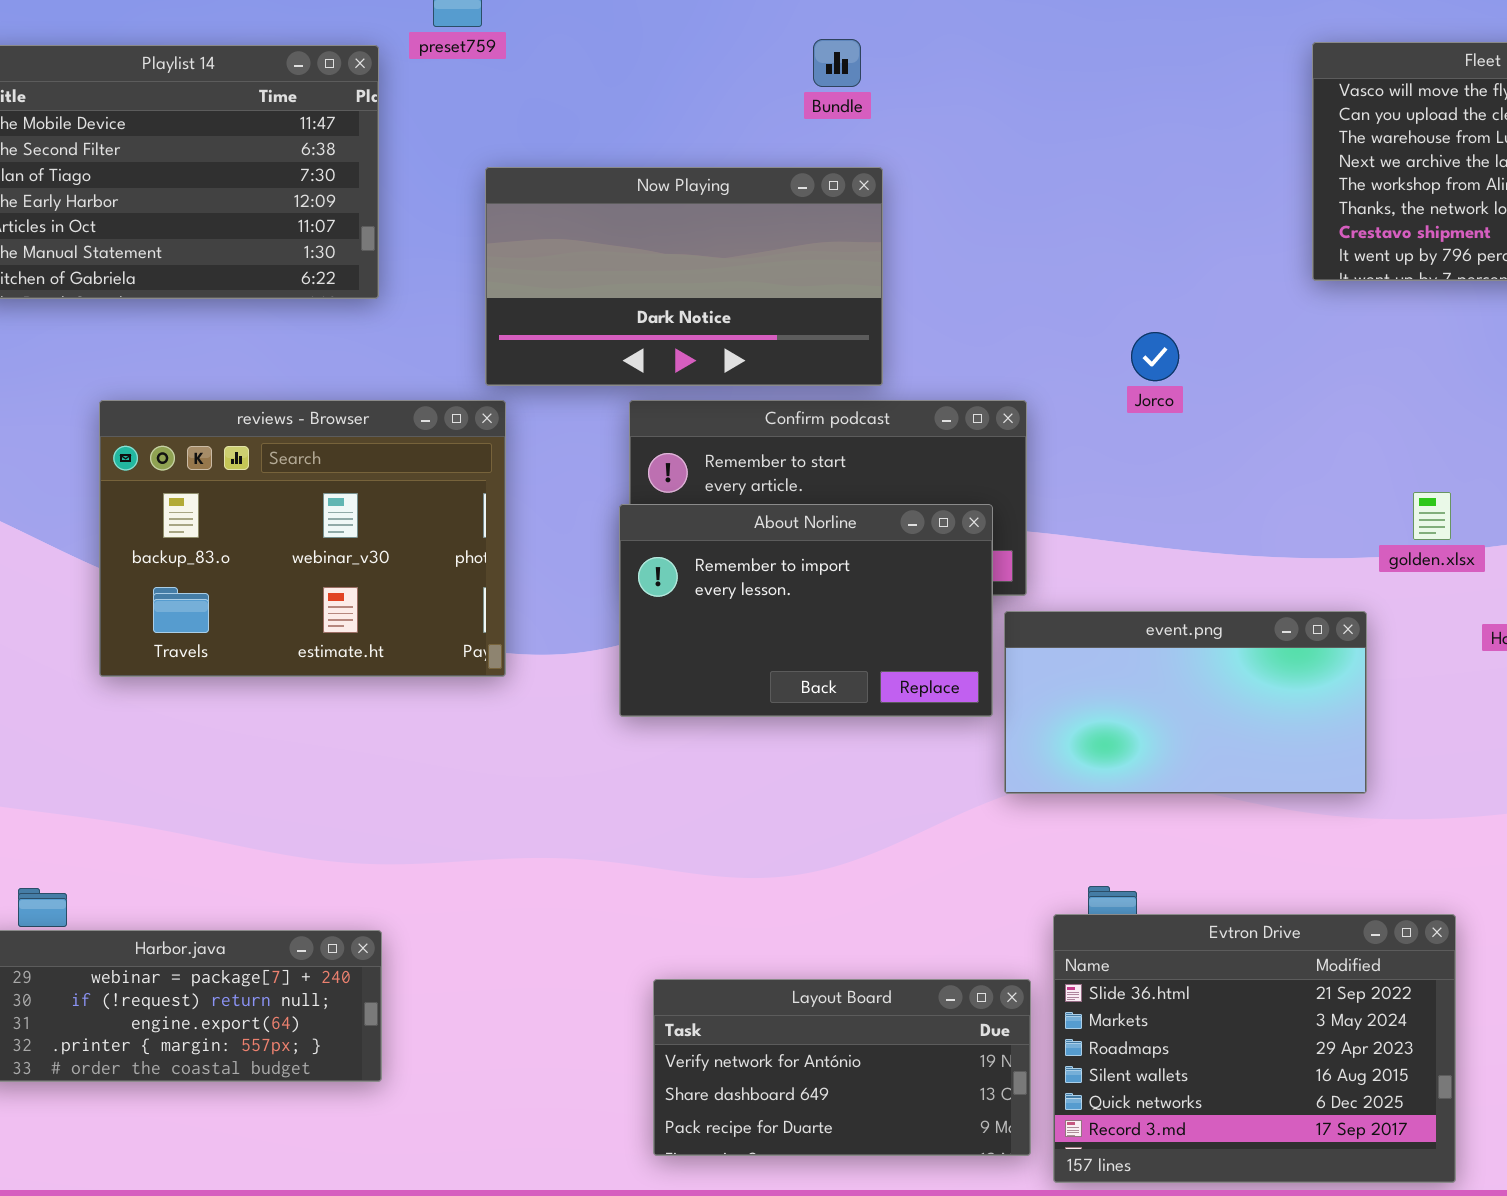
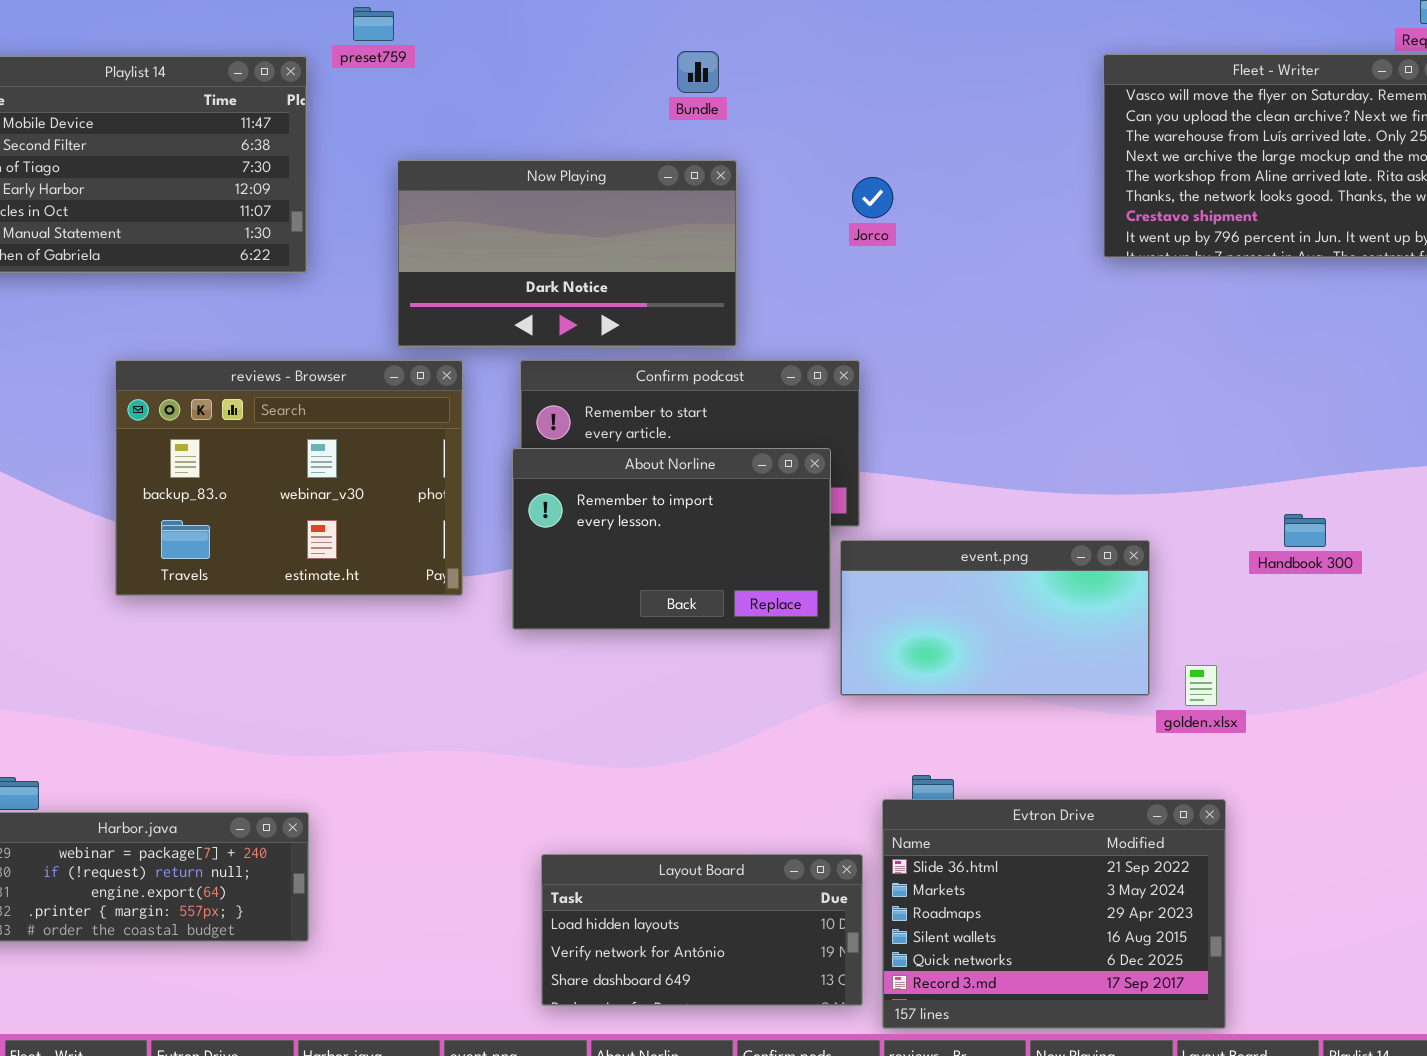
Jorco: [1131,332,1179,381] -> [852,177,893,218], moved
reviews - Browser: [99,400,506,677] -> [115,360,463,596], moved
golden.xlsx: [1413,492,1451,540] -> [1185,665,1217,706], moved
Layout Board: [653,979,1031,1156] -> [541,854,863,1006], scrolled up 1 row

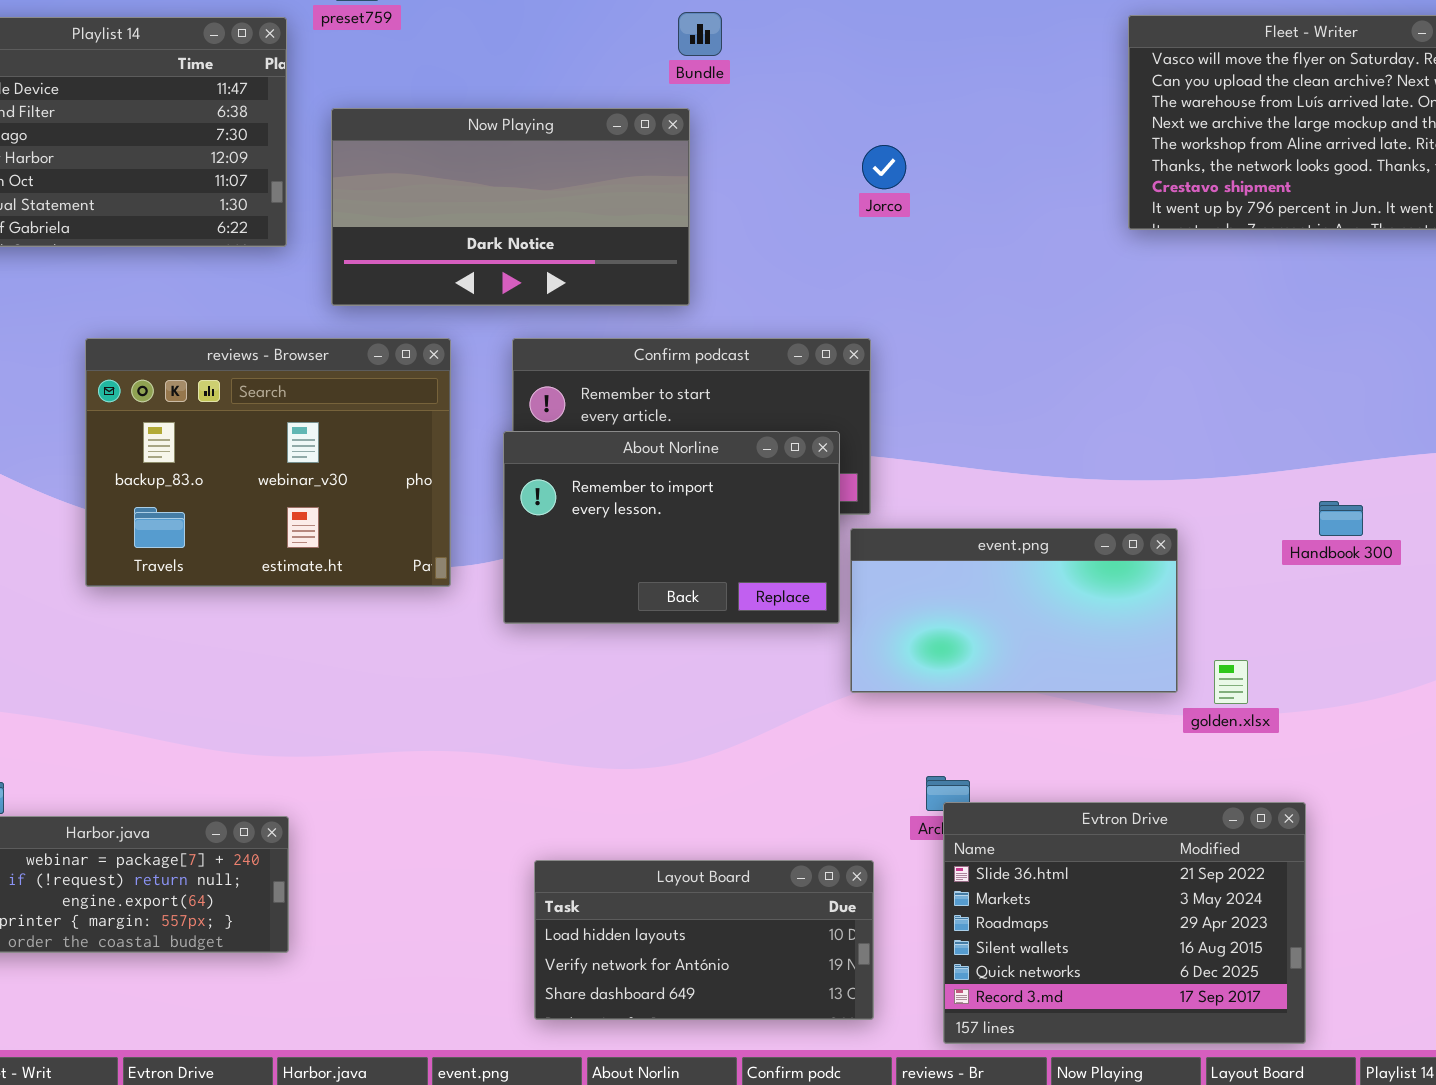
Now Playing: [397,160,737,347] -> [331,108,690,306], moved
Evtron Drive: [882,799,1226,1029] -> [943,802,1306,1044], moved

